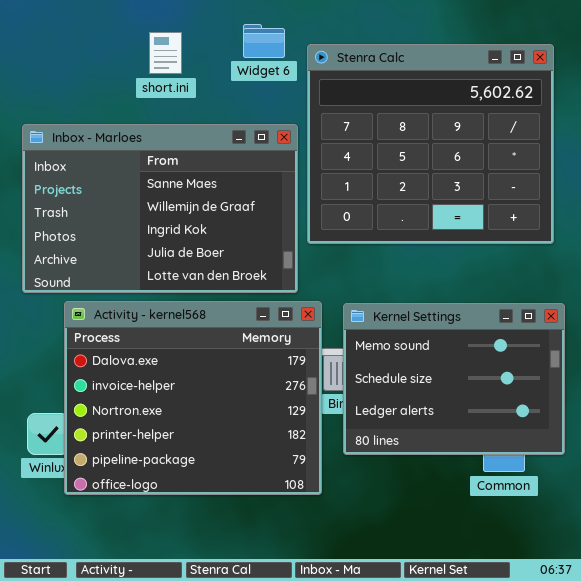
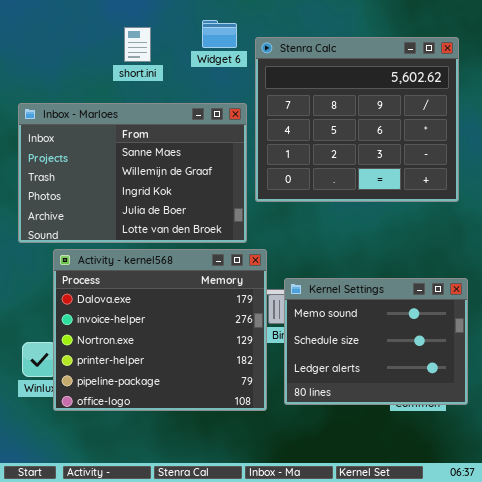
Kernel Settings: [343,303,565,455] -> [284,278,468,405], moved

